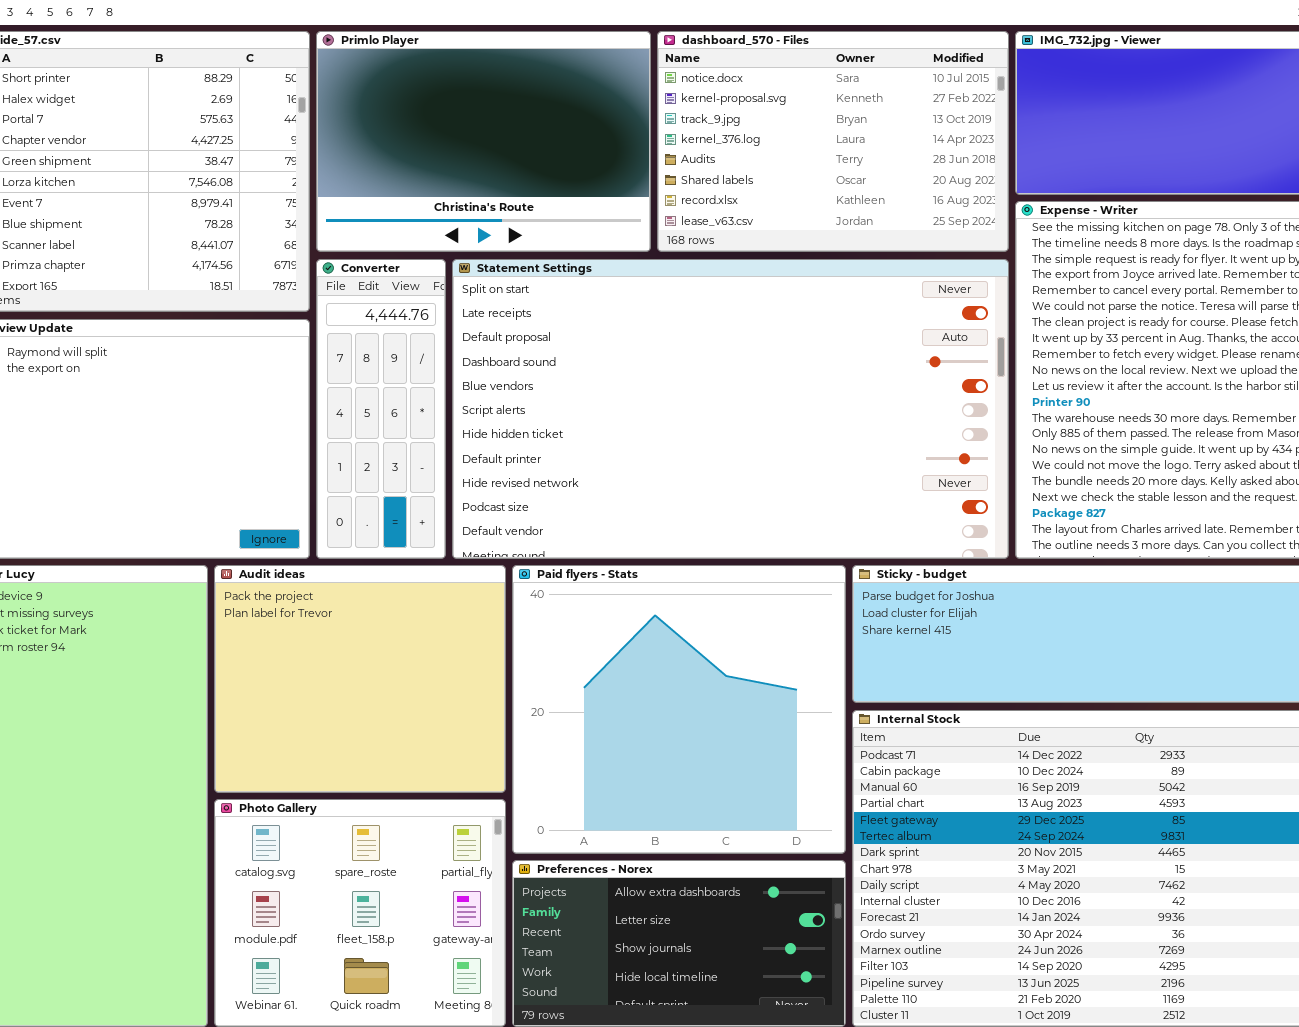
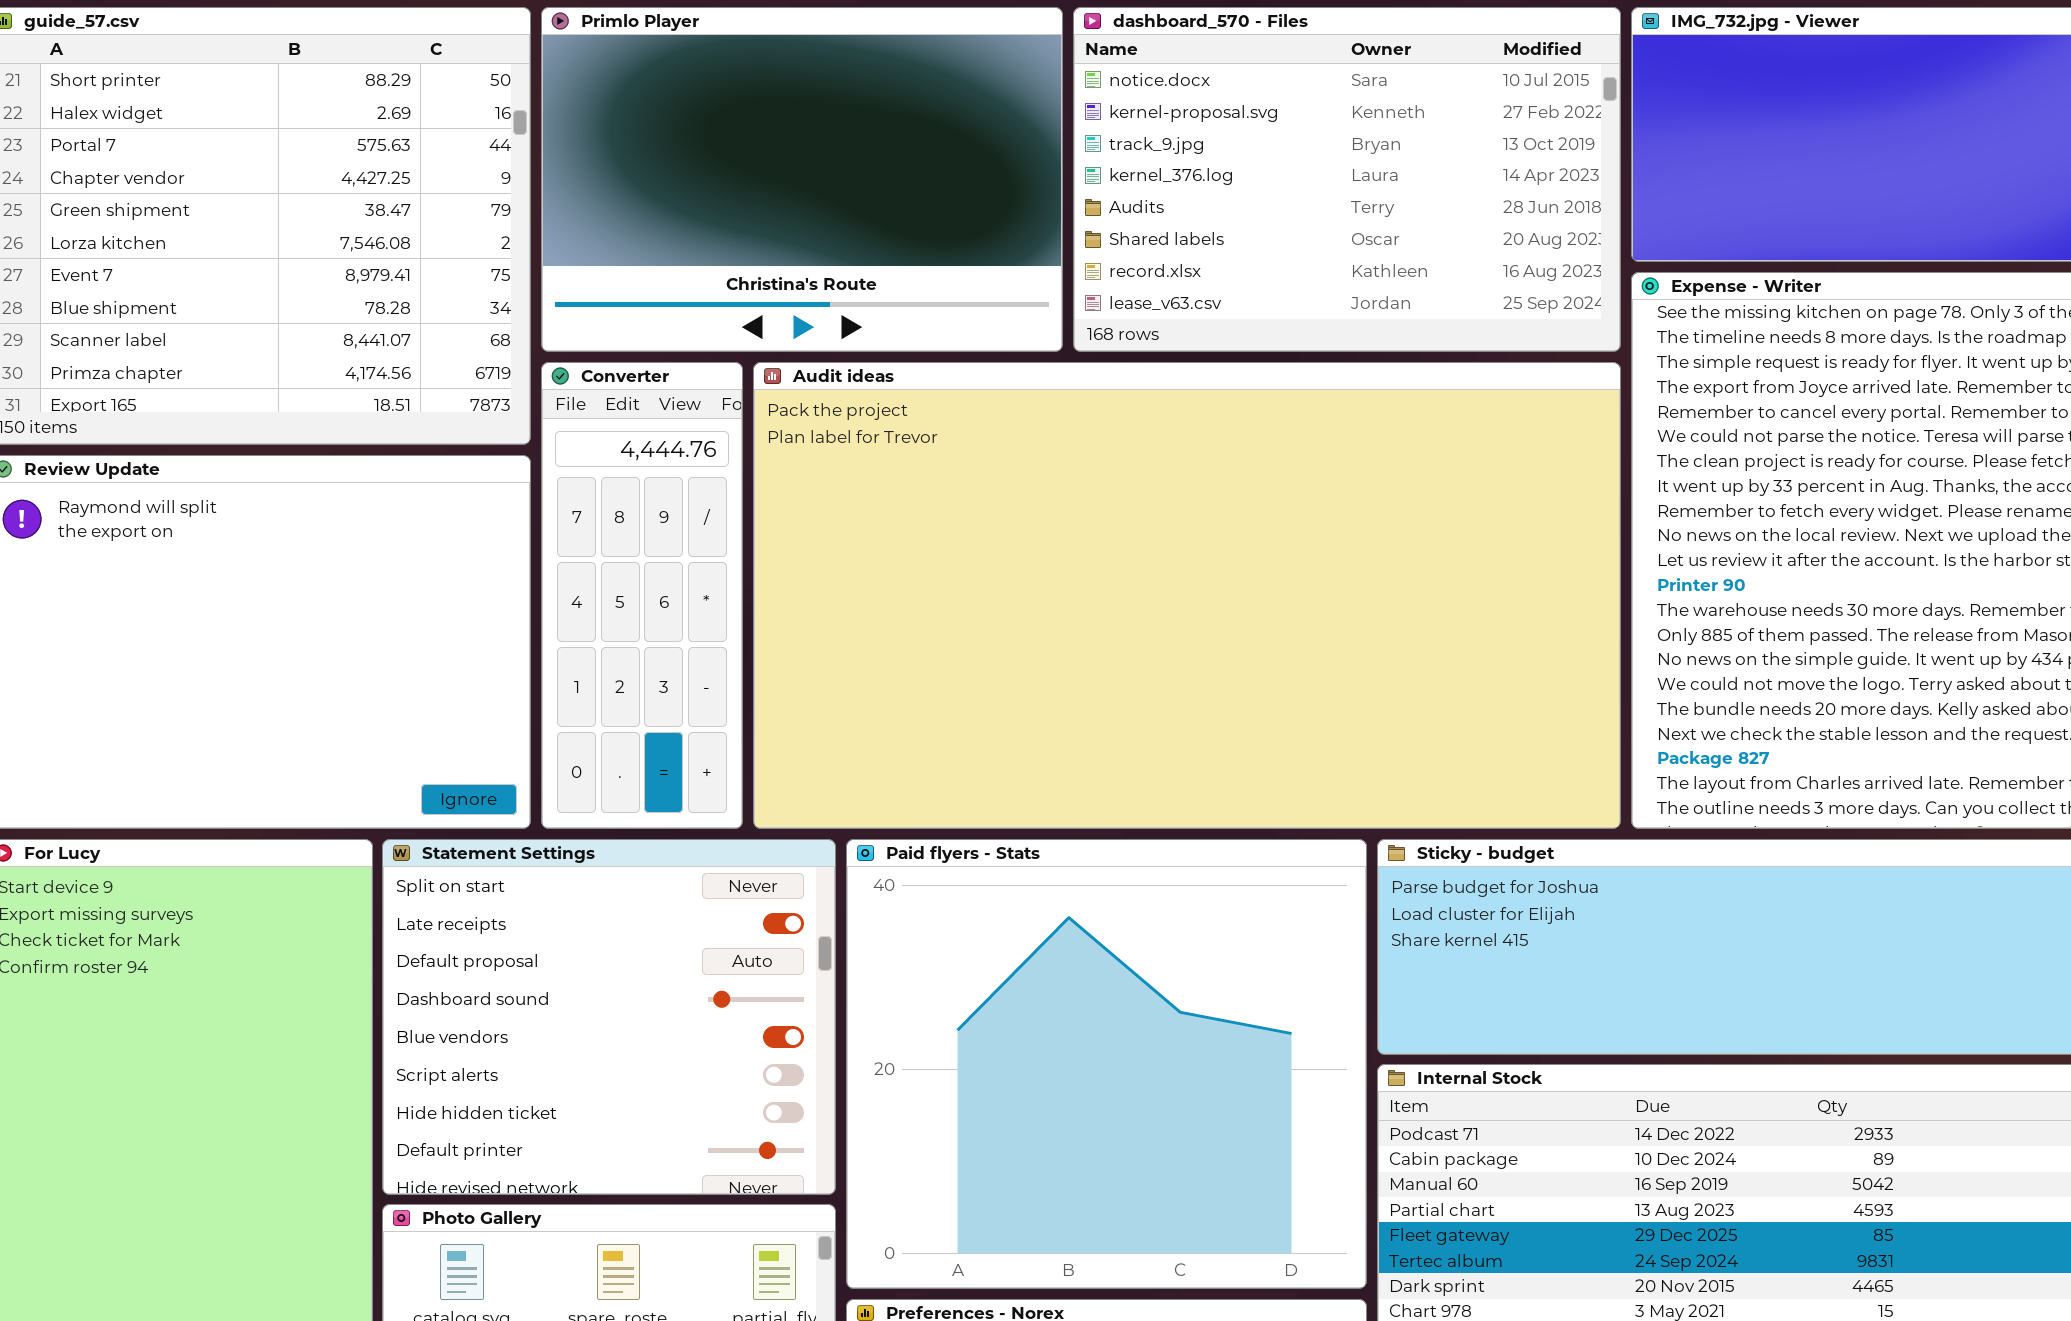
Statement Settings: [452,259,1009,559] -> [382,839,836,1195], moved, resized
Audit ideas: [214,565,506,793] -> [753,362,1621,829], moved, resized

